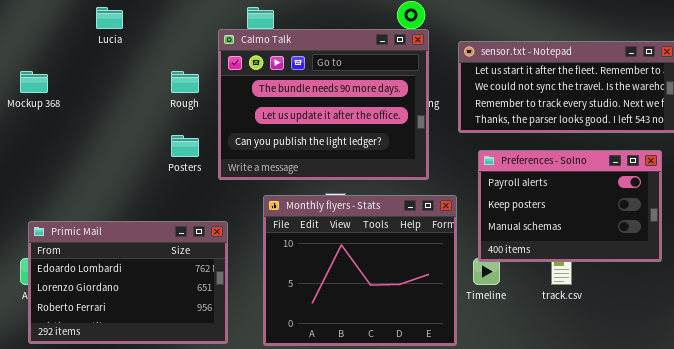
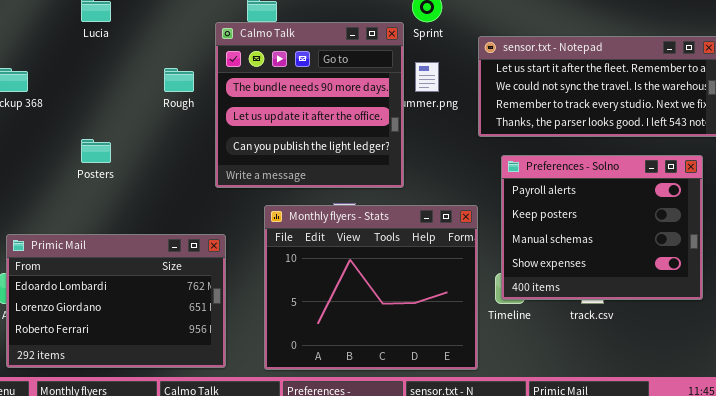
Calmo Talk: [218,29,429,180] -> [215,22,404,188], resized
Posters: [171,135,199,157] -> [81,139,111,163], moved
Preferences - Solno: [478,150,662,262] -> [501,155,703,300], resized

